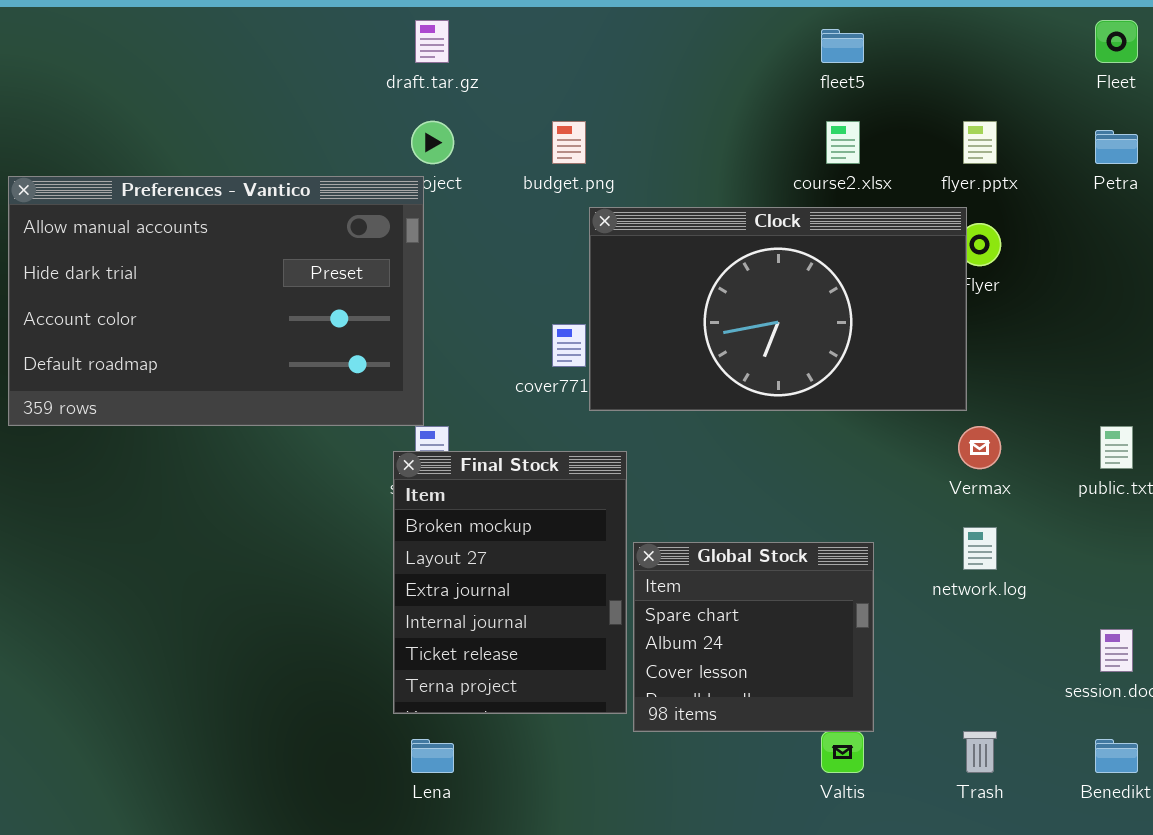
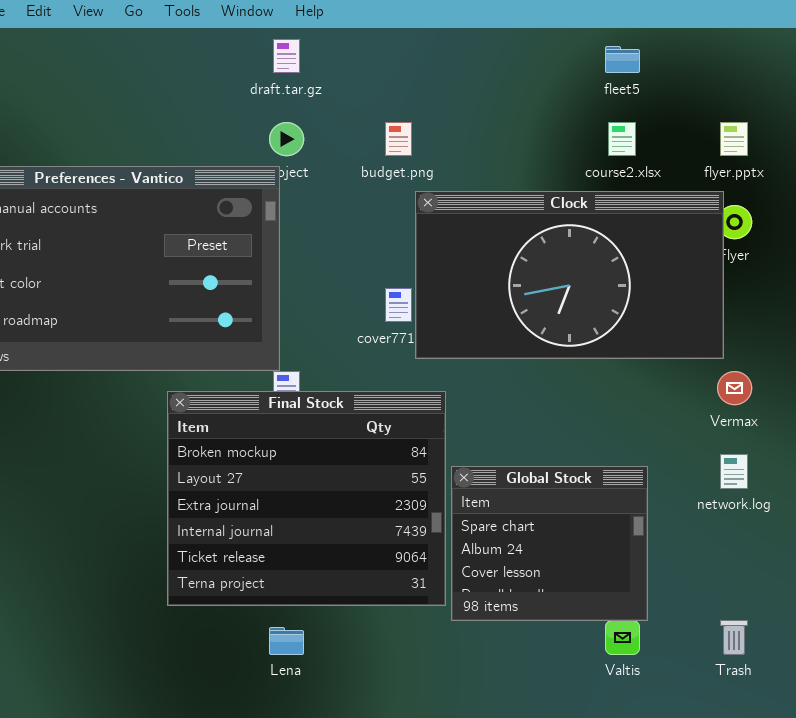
Final Stock: [393,451,627,714] -> [167,391,446,606], resized

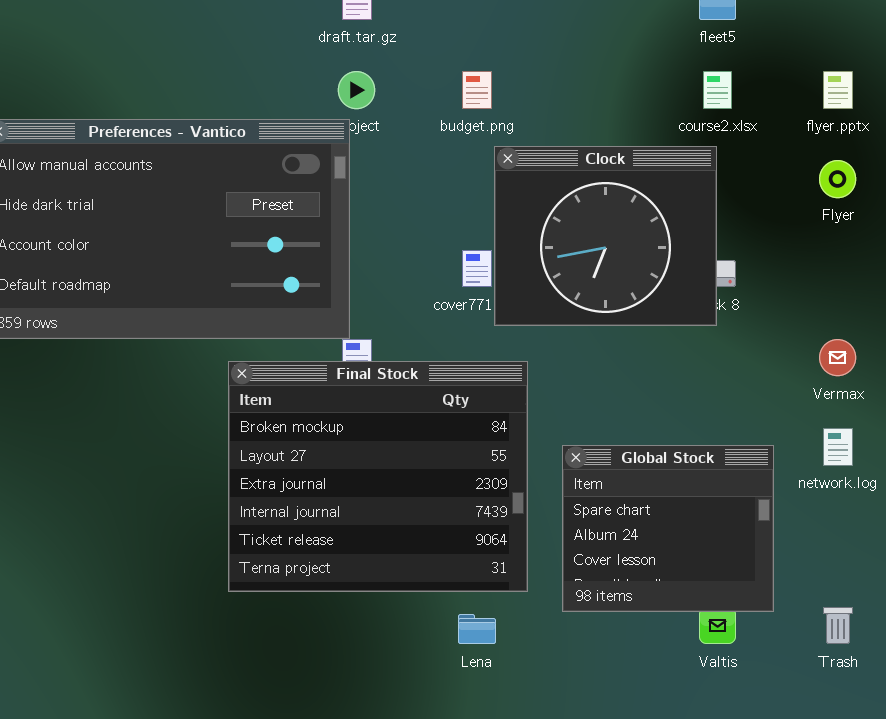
Clock: [415,191,724,359] -> [494,146,717,326], resized
Global Stock: [451,466,648,621] -> [562,445,774,612], moved
Lena: [269,627,304,655] -> [458,614,496,644], moved

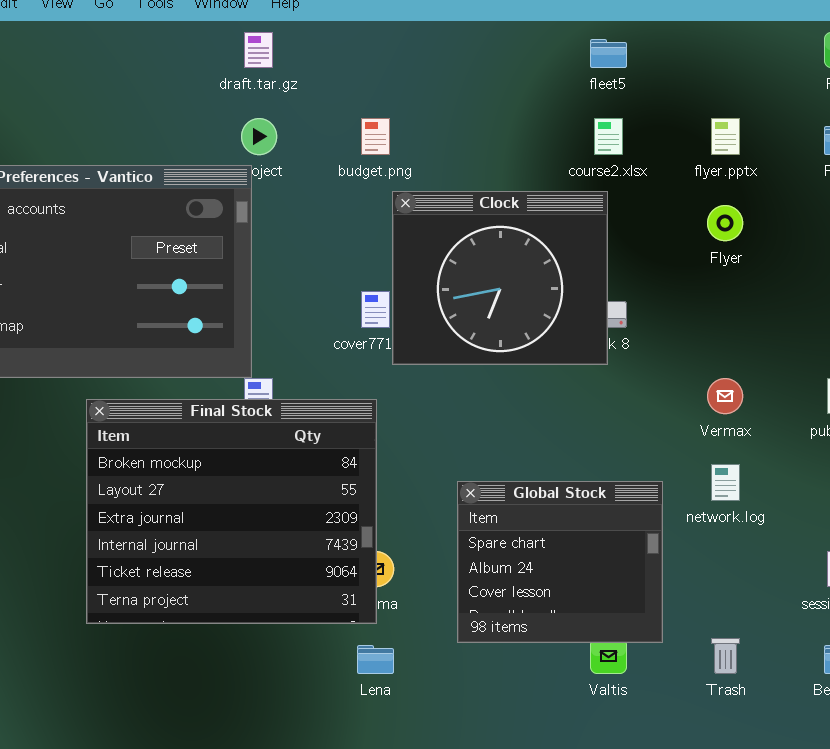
Final Stock: [228,361,528,592] -> [86,399,377,624], moved

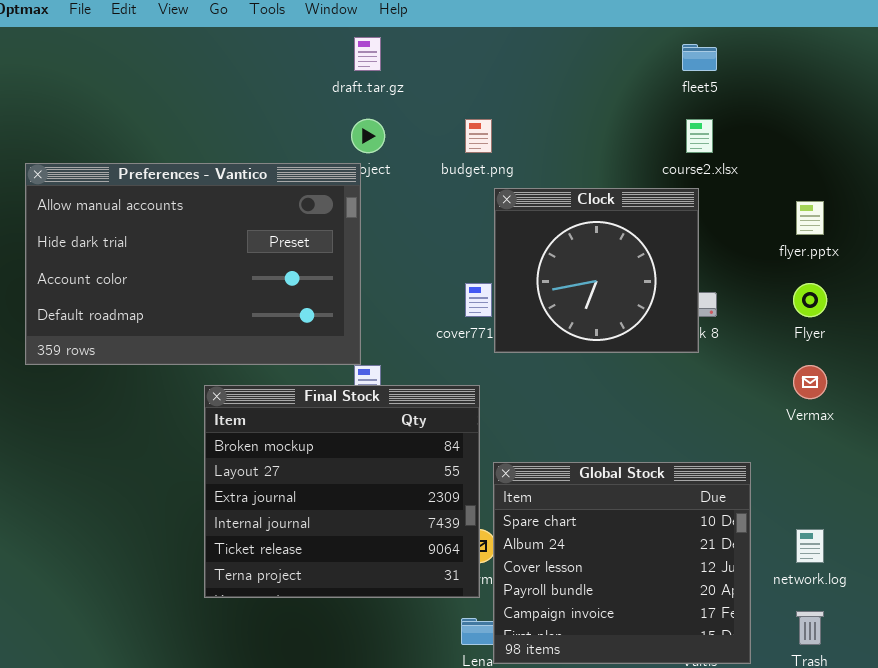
flyer.pptx: [711,118,740,155] -> [796,201,824,235], moved
Flyer: [707,205,743,241] -> [793,283,827,317], moved
network.log: [711,464,740,501] -> [796,529,824,563], moved
Global Stock: [457,481,663,643] -> [493,462,751,664], resized

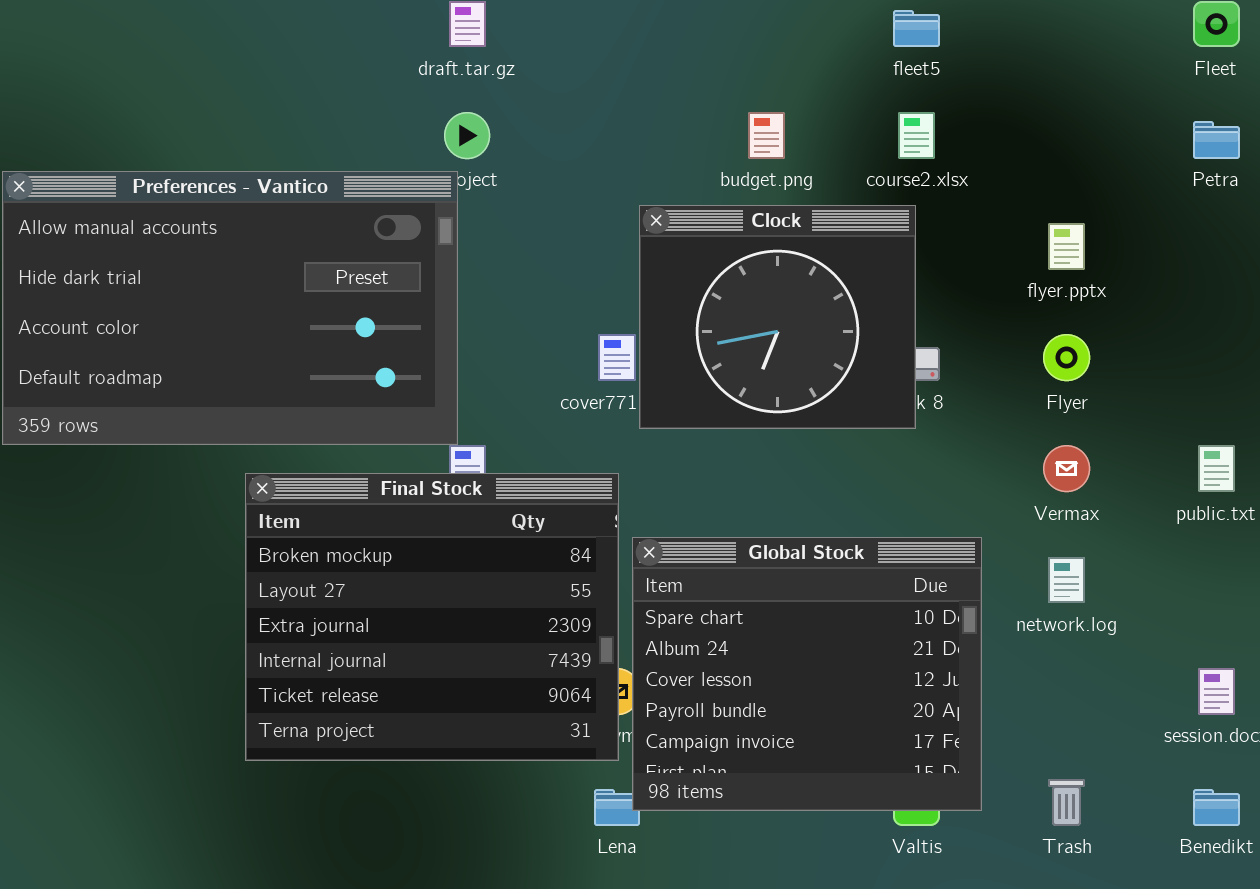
budget.png: [465,119,492,153] -> [748,112,785,159], moved
Global Stock: [493,462,751,664] -> [632,537,982,811], moved
network.log: [796,529,824,563] -> [1048,557,1085,603], moved

